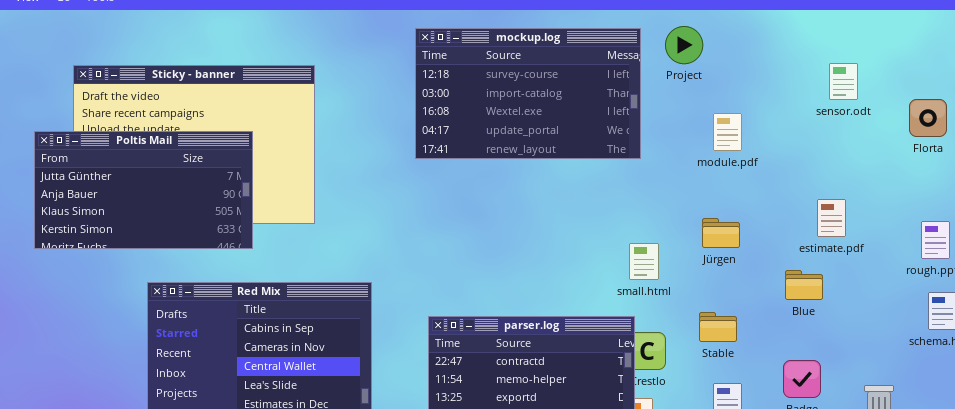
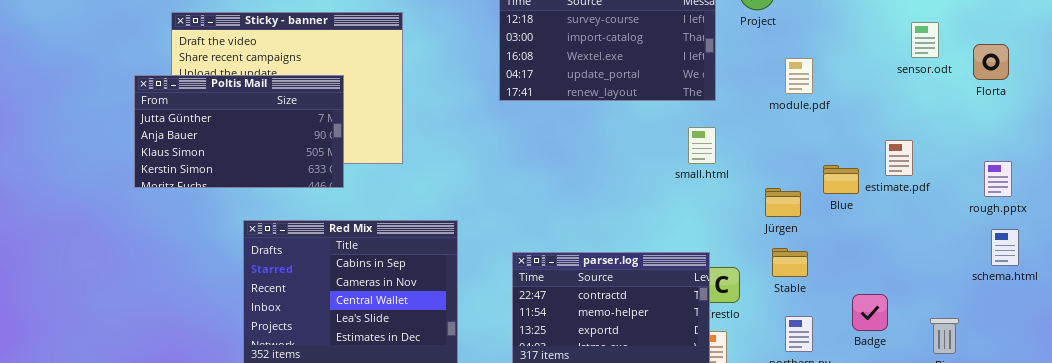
sensor.odt: [829,63,858,100] -> [911,22,939,58], moved
Jürgen: [702,218,740,248] -> [765,188,801,217], moved
small.html: [629,243,659,280] -> [688,127,716,164], moved
Blue: [785,270,823,300] -> [823,165,859,194], moved

